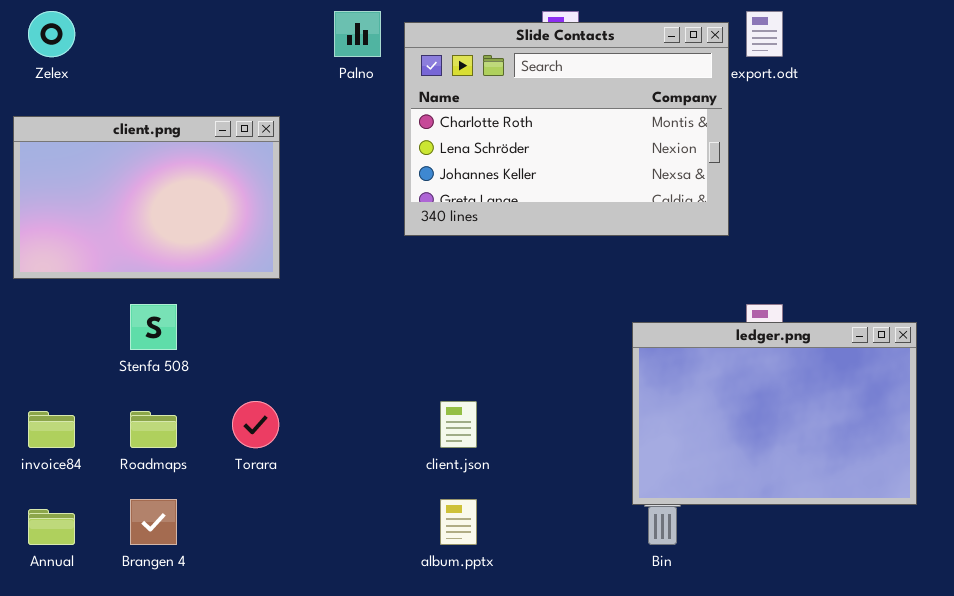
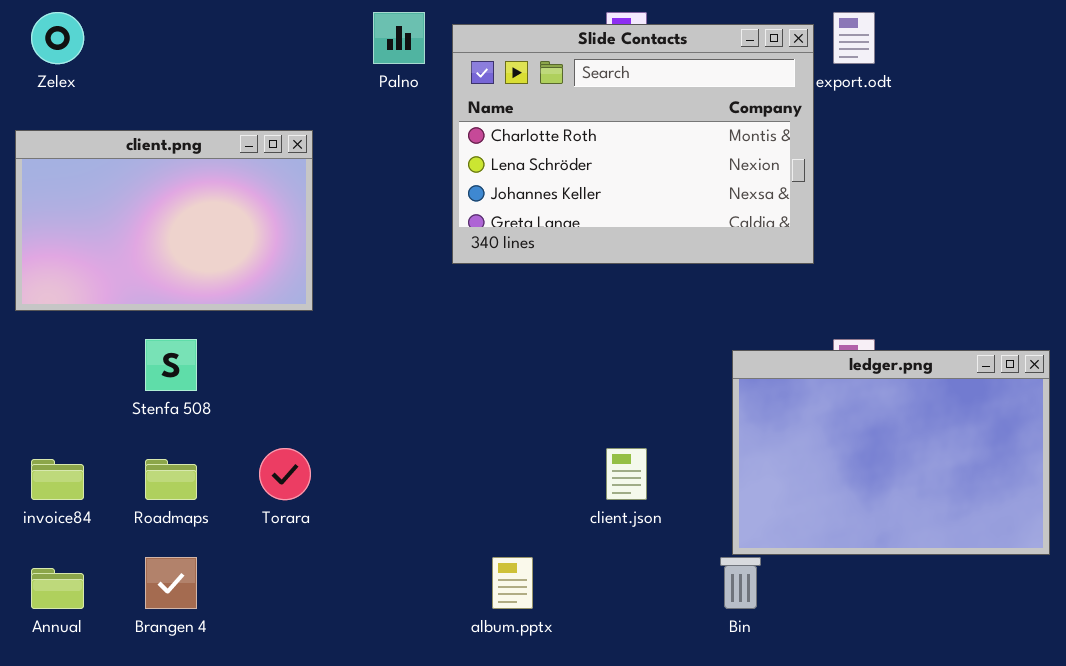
ledger.png: [632,322,917,505] -> [732,350,1050,555], moved
client.json: [440,401,477,448] -> [606,448,647,500], moved

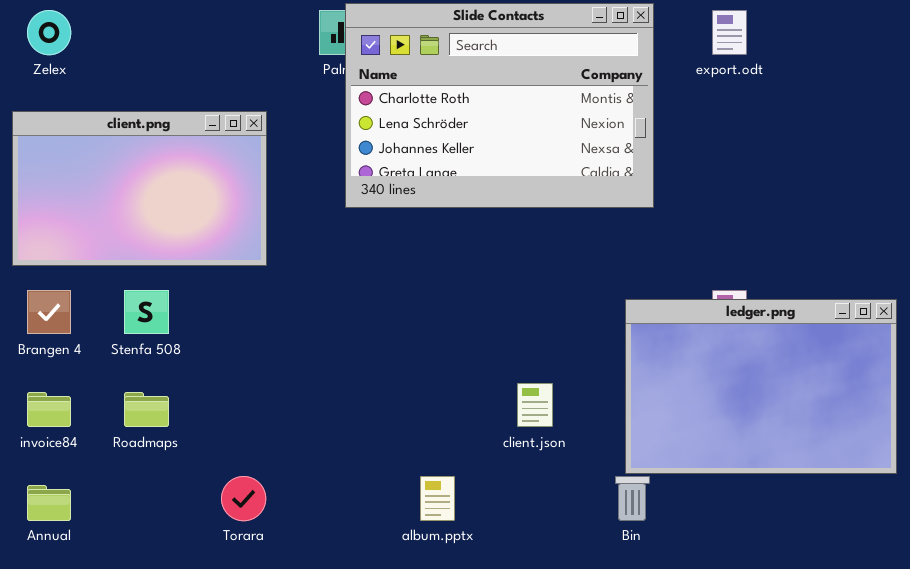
Slide Contacts: [452,24,814,264] -> [345,3,654,208], moved
Torara: [259,448,311,500] -> [221,476,266,521], moved
Brangen 4: [145,557,197,609] -> [27,290,71,334], moved

